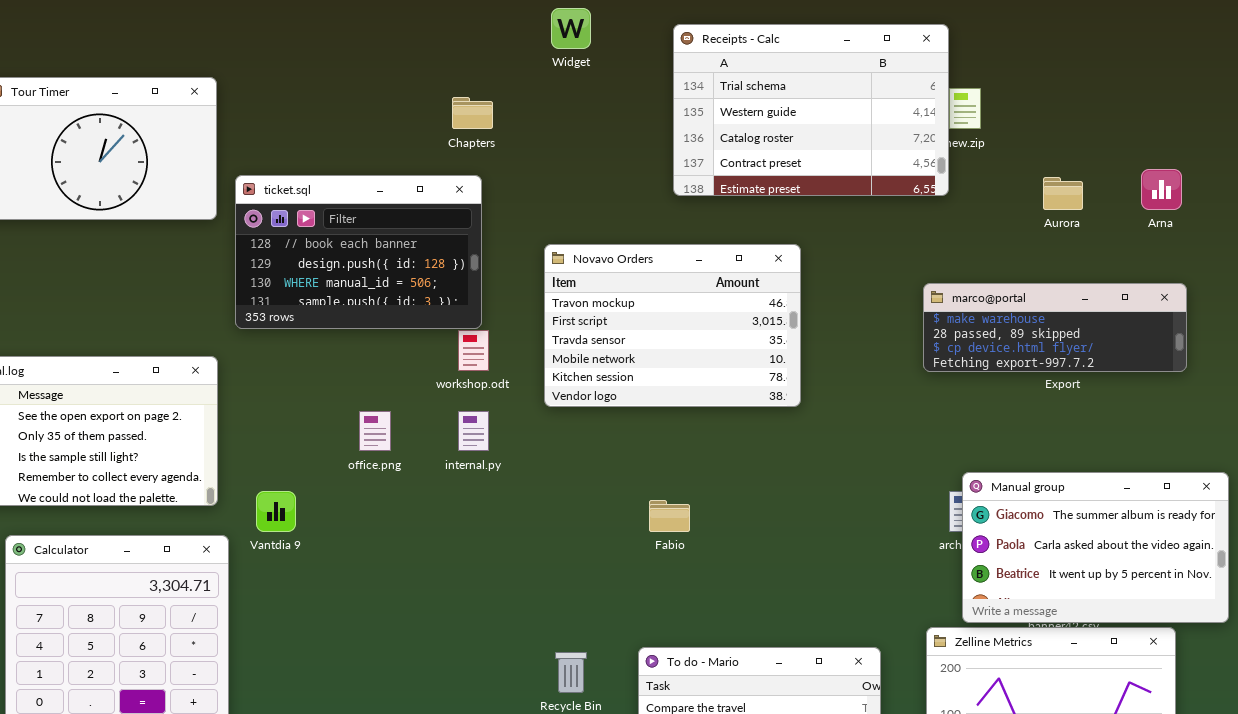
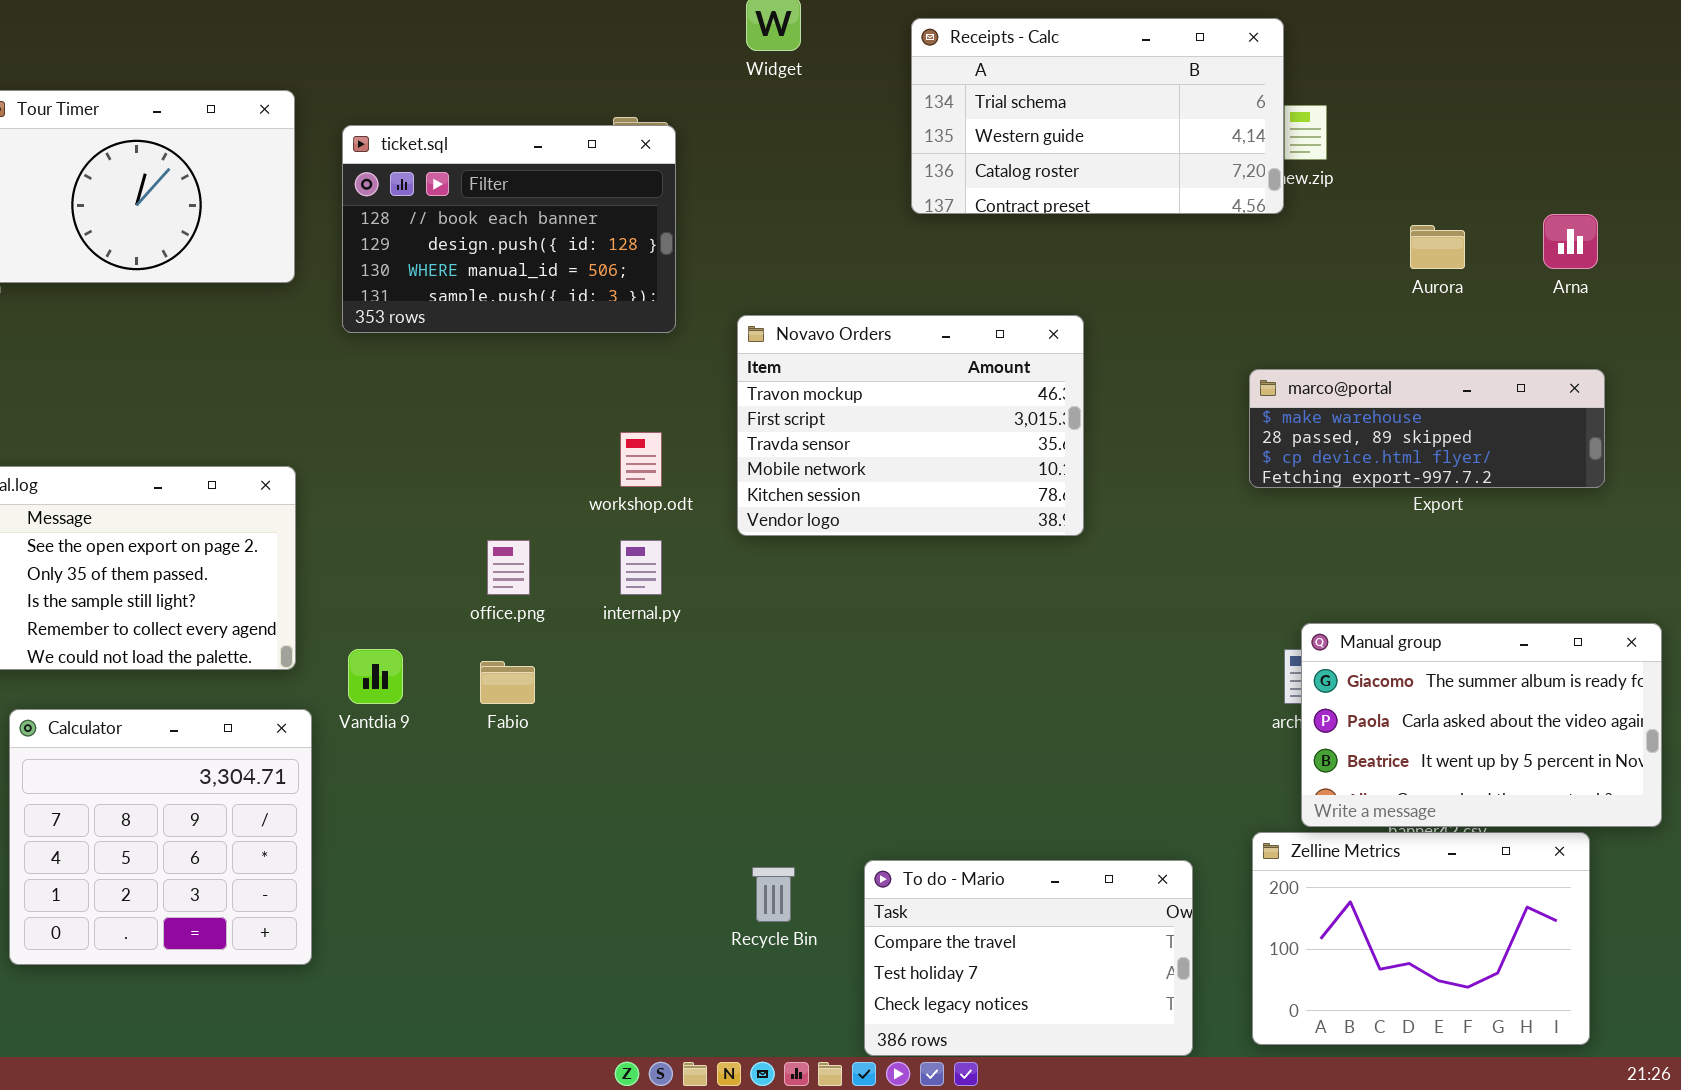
Receipts - Calc: [673,24,949,196] -> [911,18,1284,214], resized
ticket.sql: [235,175,482,329] -> [342,125,676,333], moved
Fabio: [649,500,690,532] -> [480,661,535,704], moved

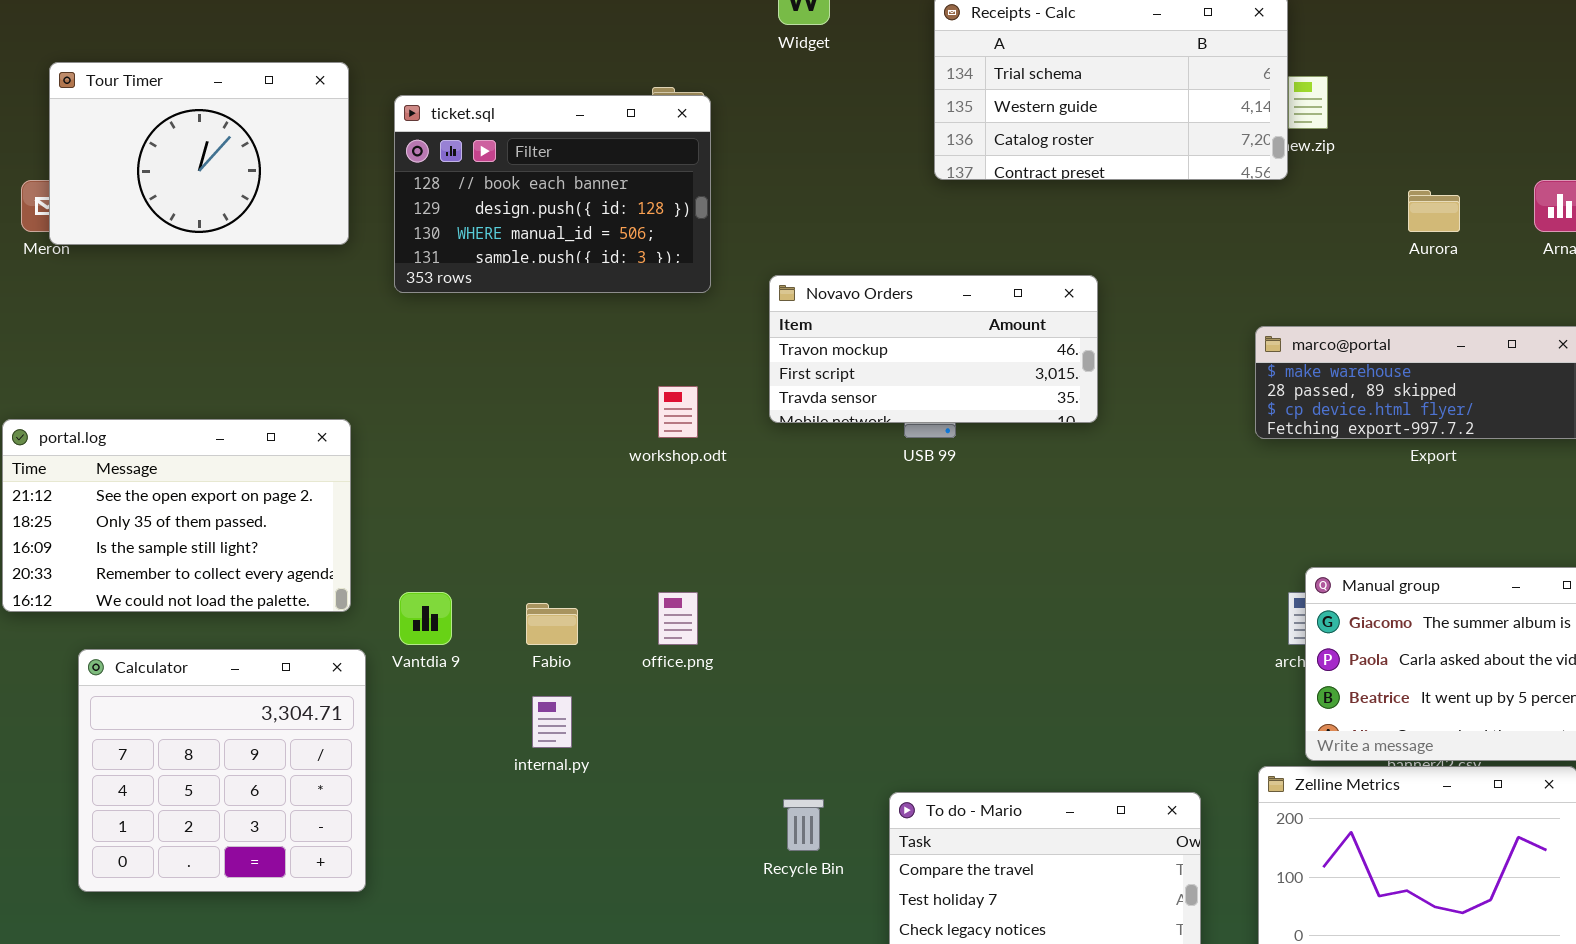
Novavo Orders: [737,315,1084,536] -> [769,275,1098,423], resized
office.png: [487,540,530,595] -> [658,592,698,645], moved
internal.py: [620,540,662,595] -> [532,696,572,748], moved

